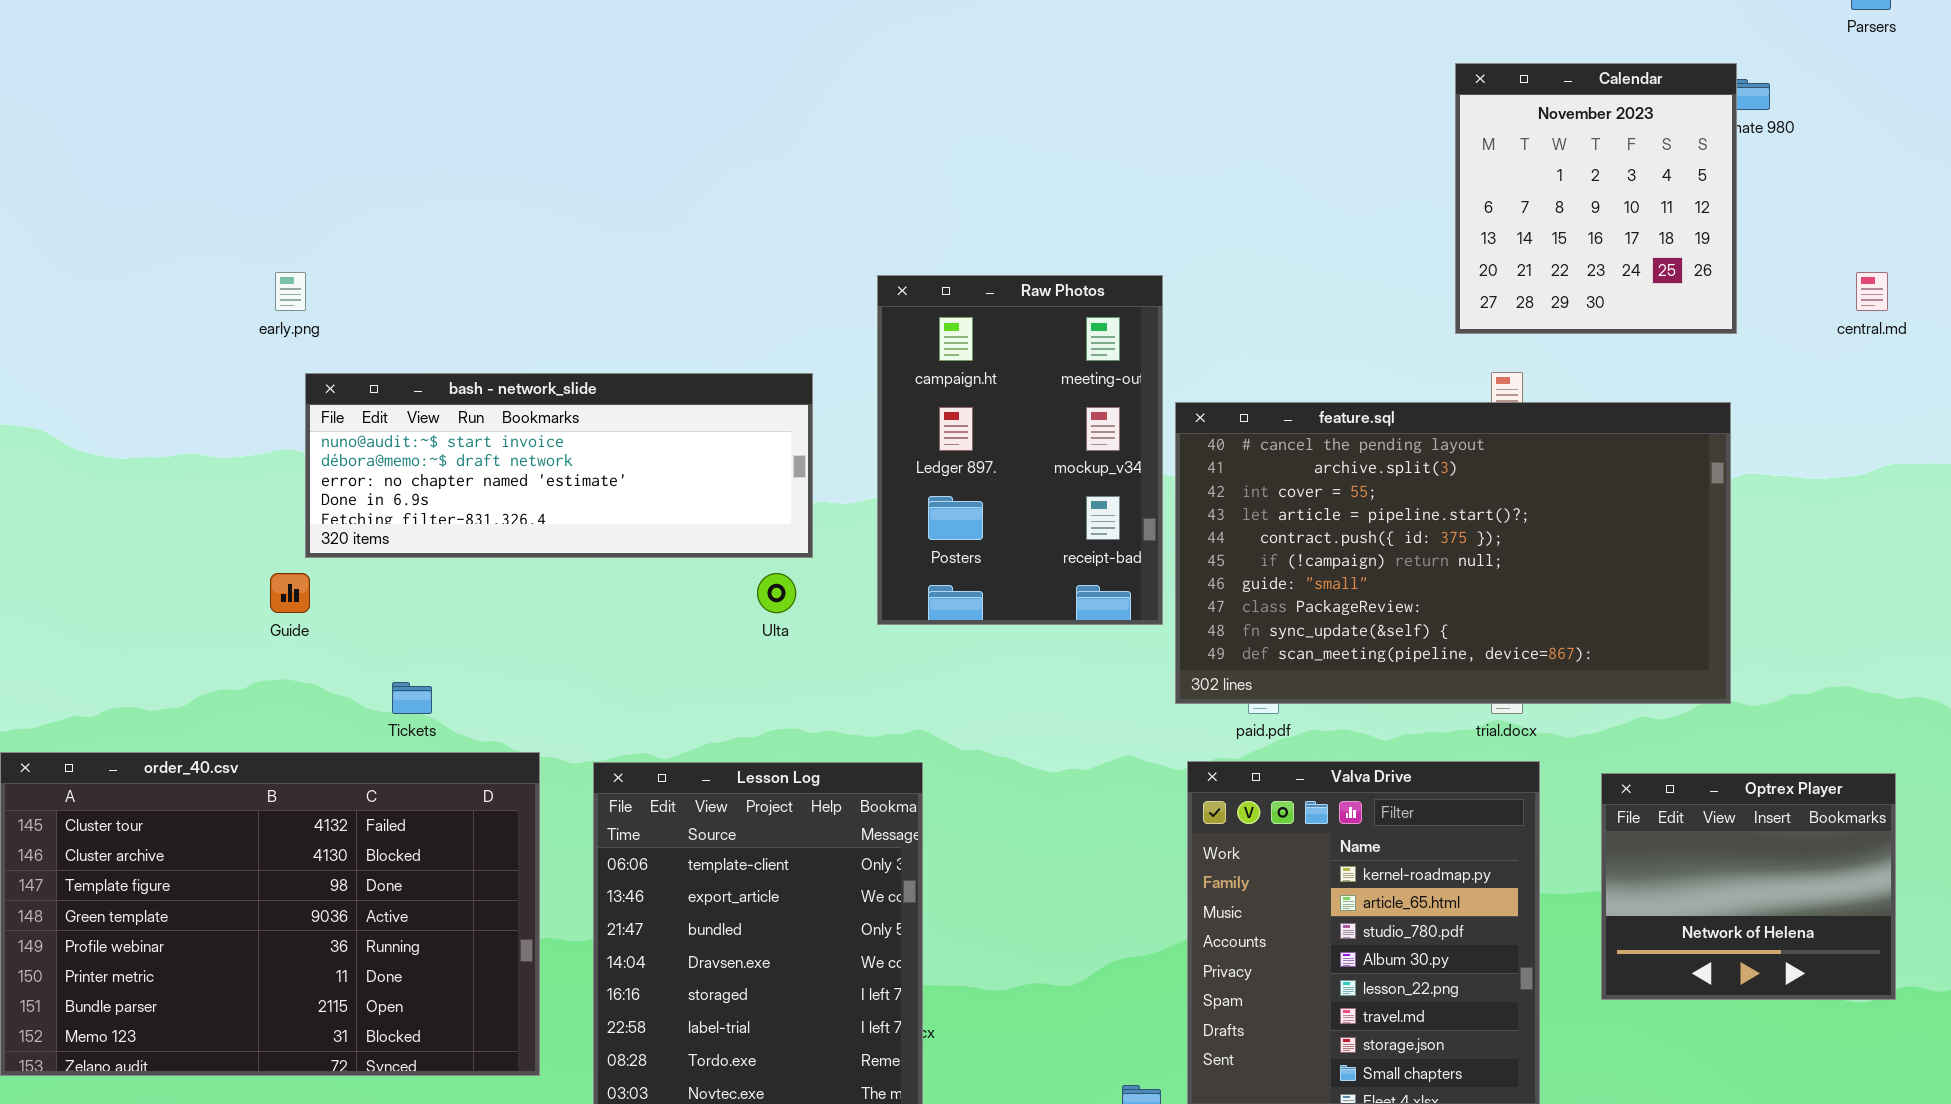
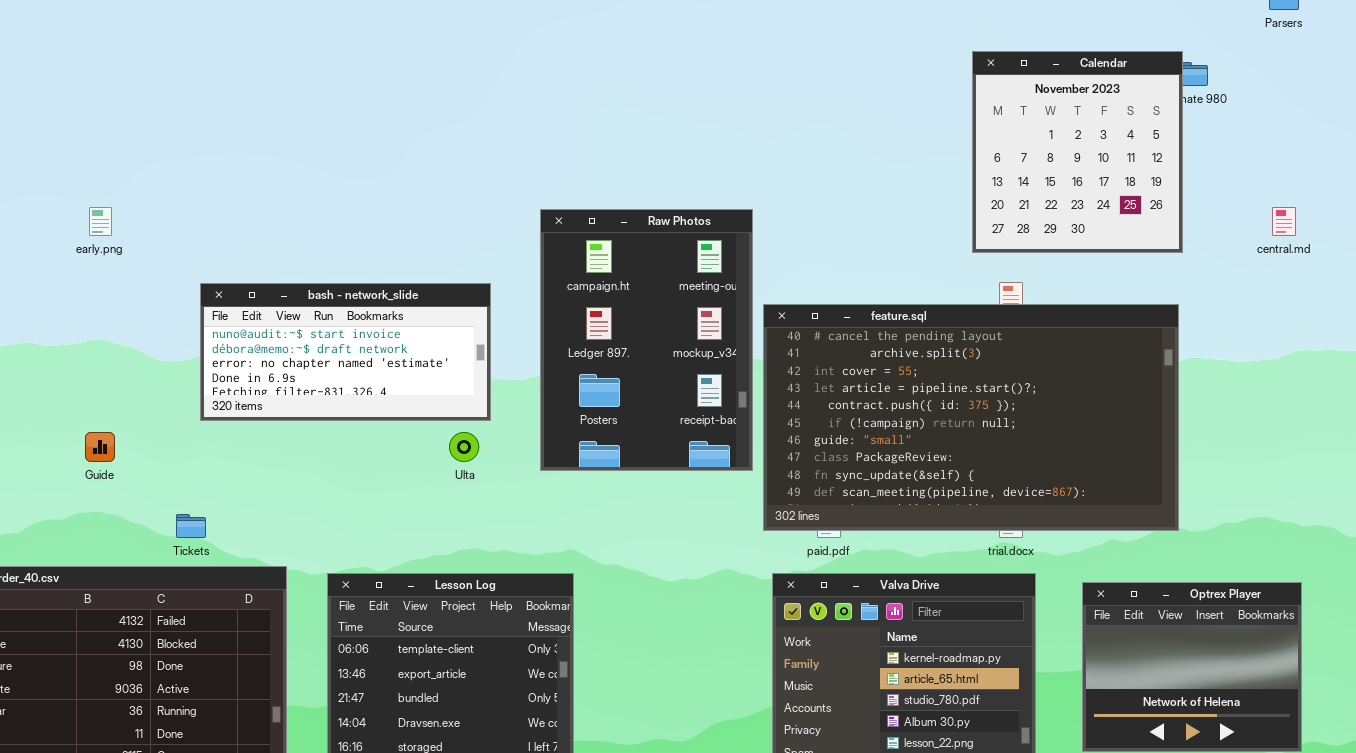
bash - network_slide: [305,373,813,558] -> [200,283,491,421], resized

